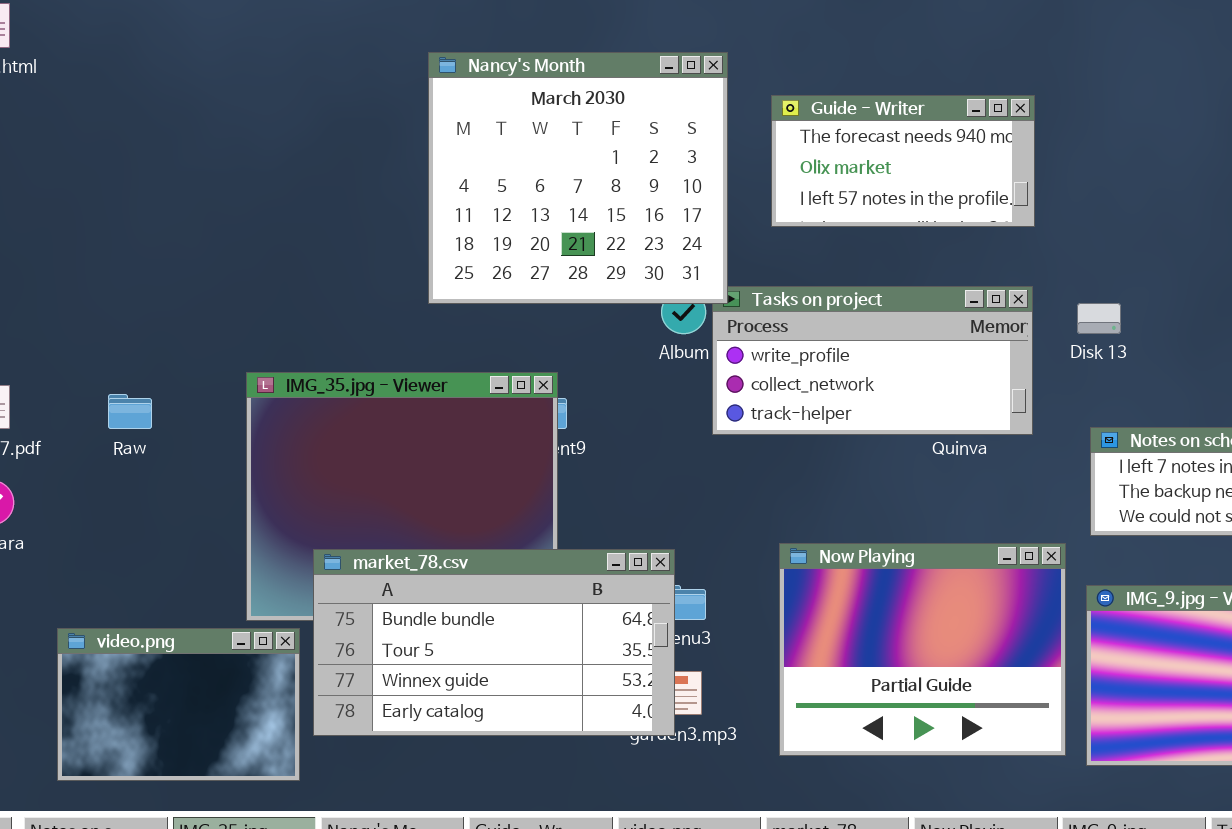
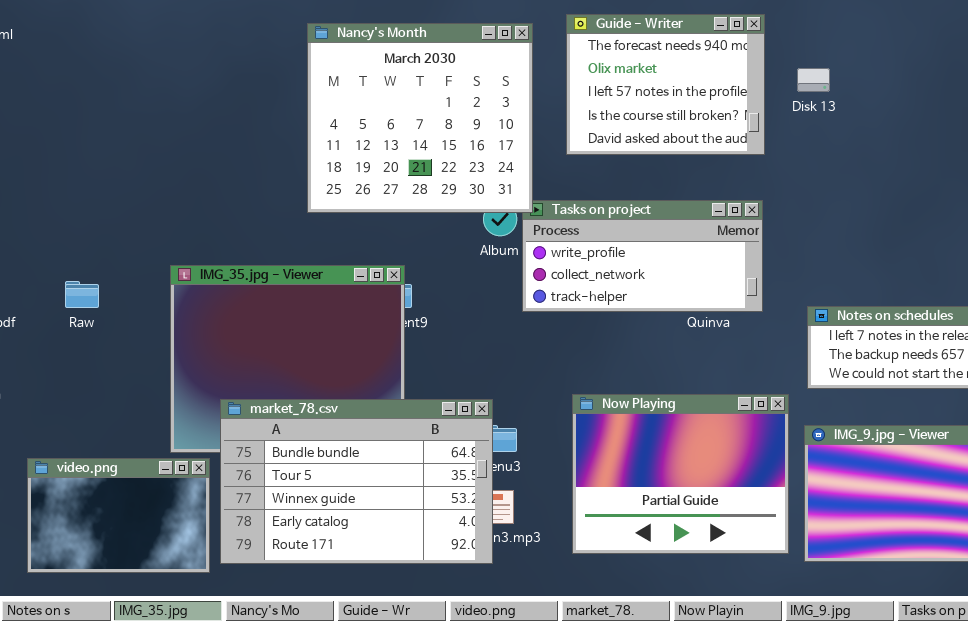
Guide - Writer: [771,95,1035,227] -> [566,14,765,155], resized
Disk 13: [1077,303,1121,334] -> [797,68,830,92], moved
market_78.csv: [313,549,675,736] -> [220,399,493,564], resized

